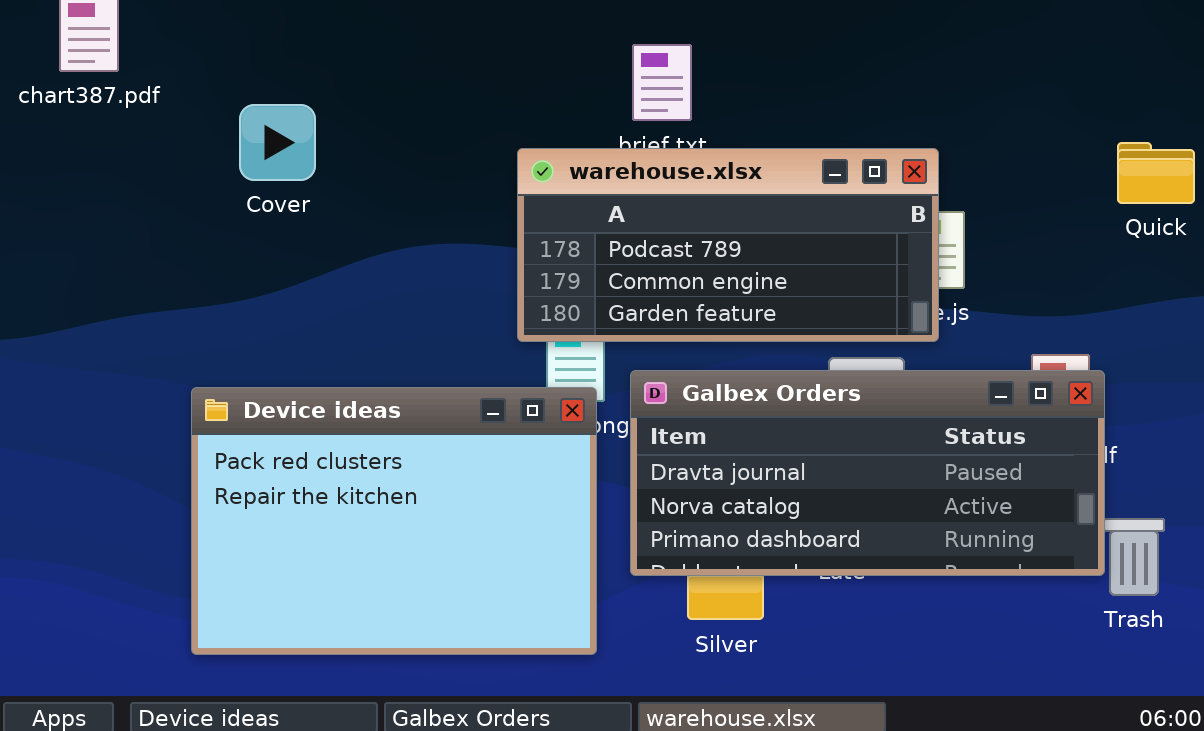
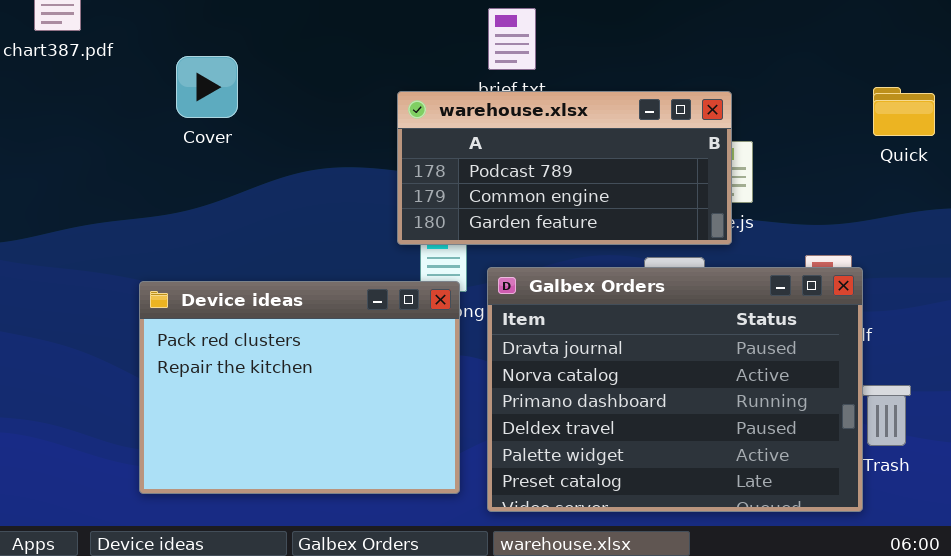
Galbex Orders: [630,370,1105,576] -> [487,267,863,512], resized

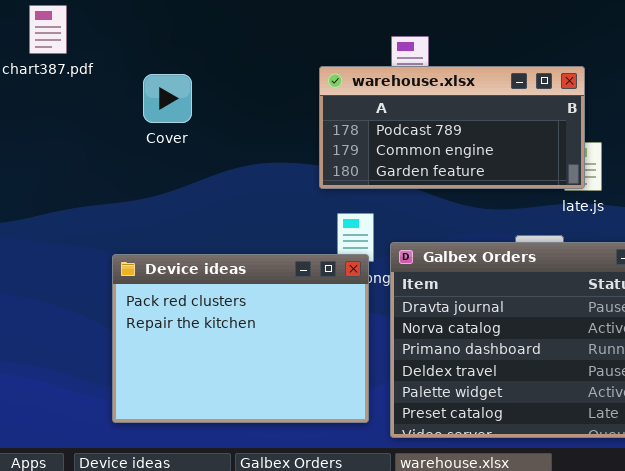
warehouse.xlsx: [397,91,732,245] -> [319,66,585,189], moved

